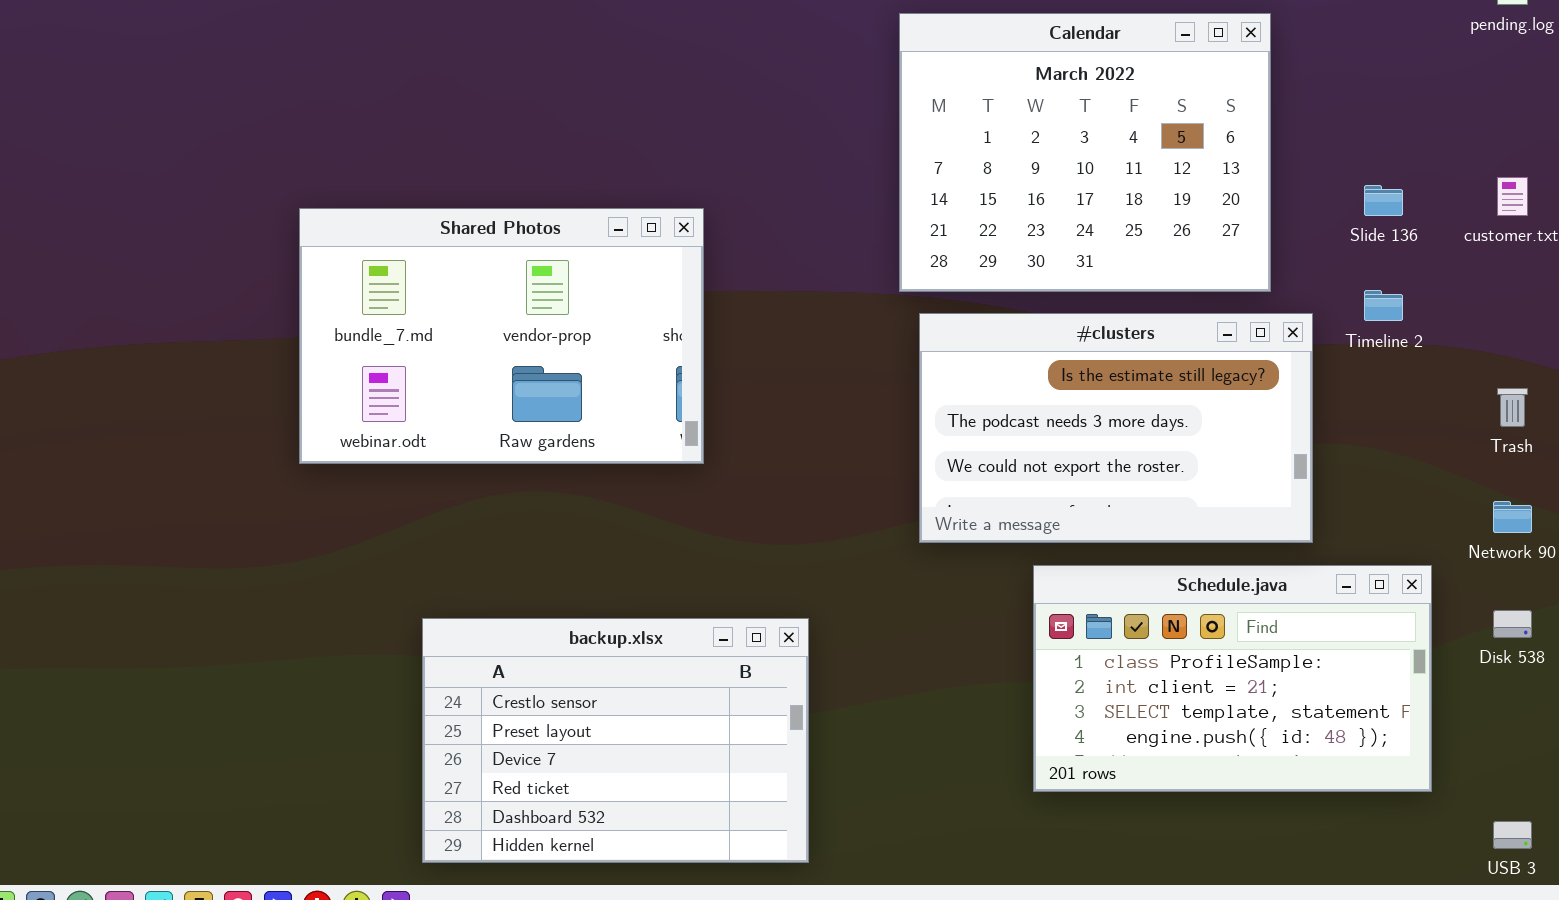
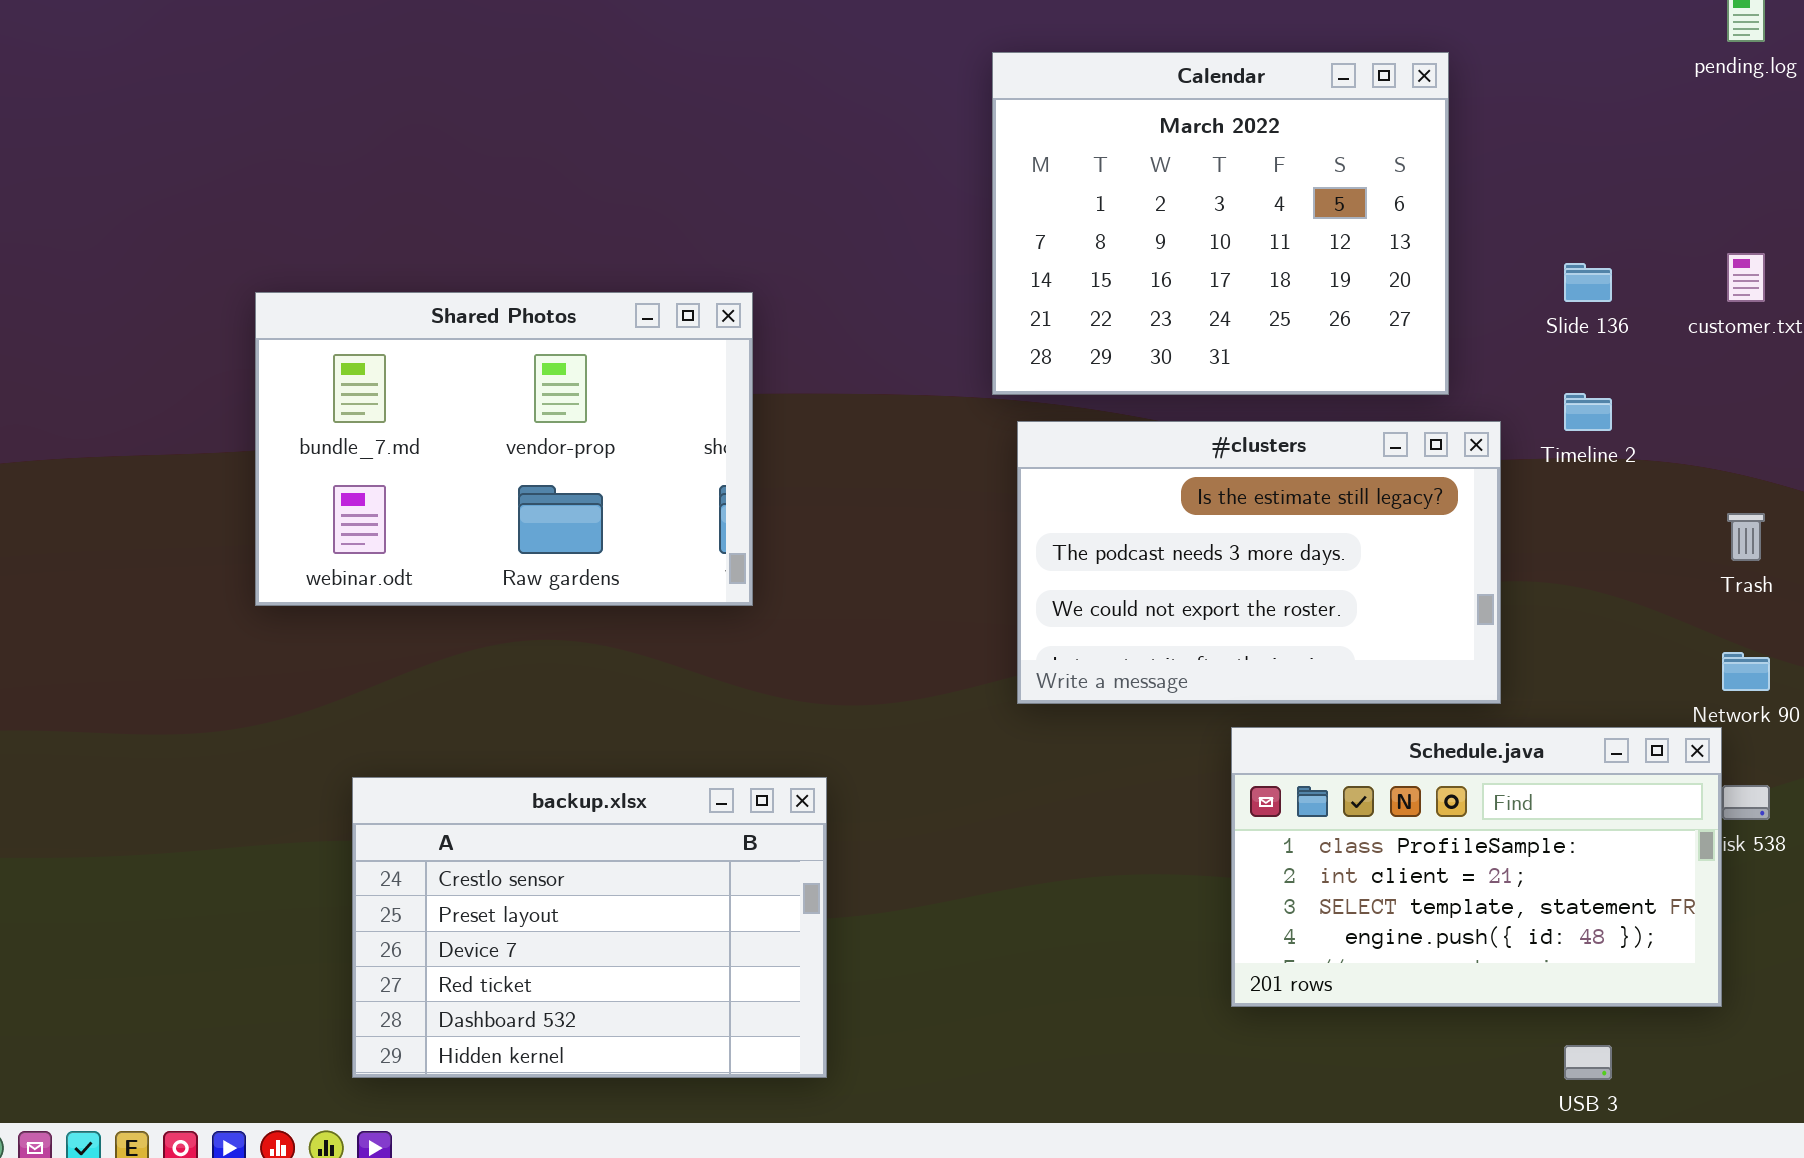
Schedule.java: [1033,565,1432,792] -> [1231,727,1722,1007], moved
backup.xlsx: [422,618,809,863] -> [352,777,827,1078], moved
USB 3: [1493,821,1532,849] -> [1564,1045,1612,1080], moved

